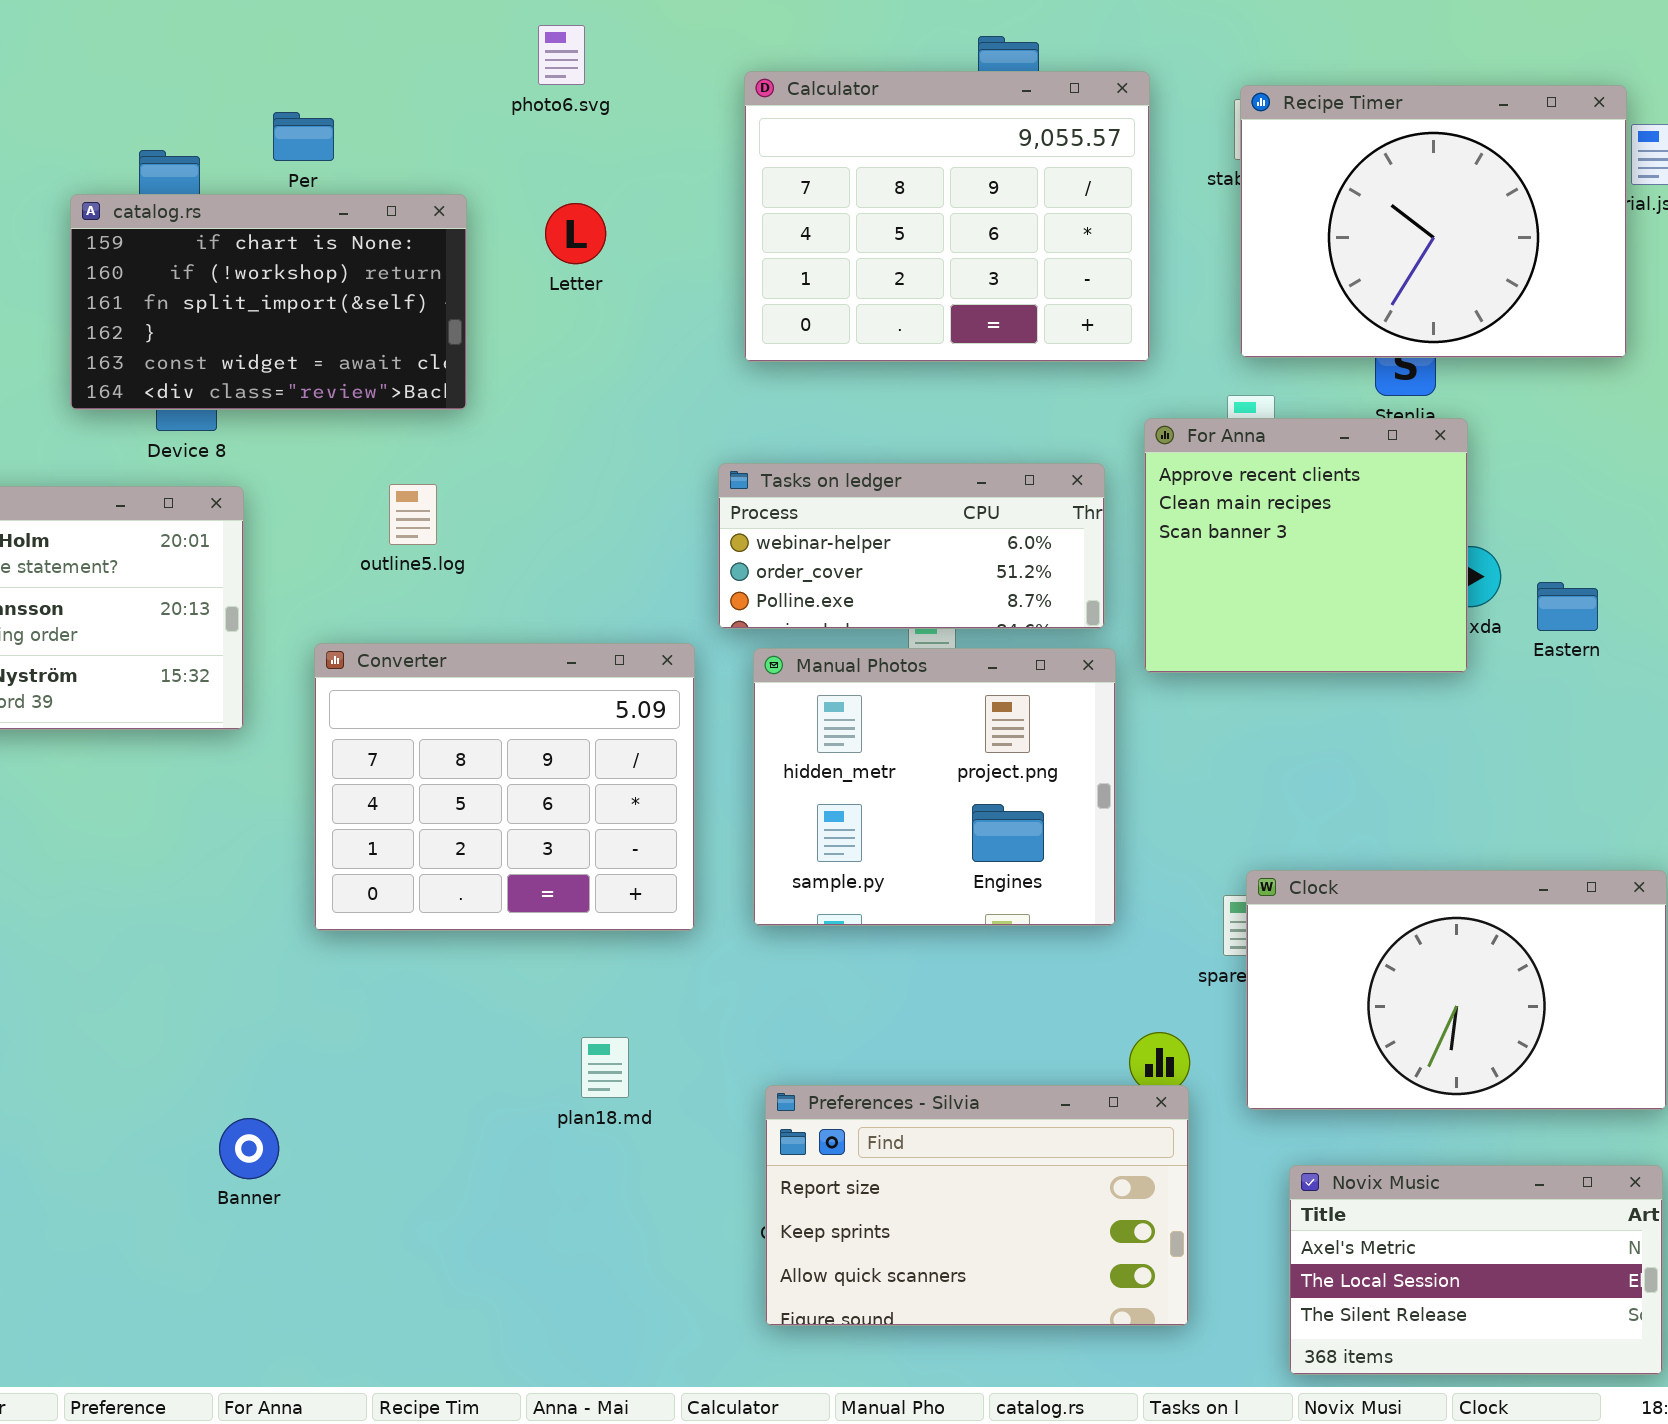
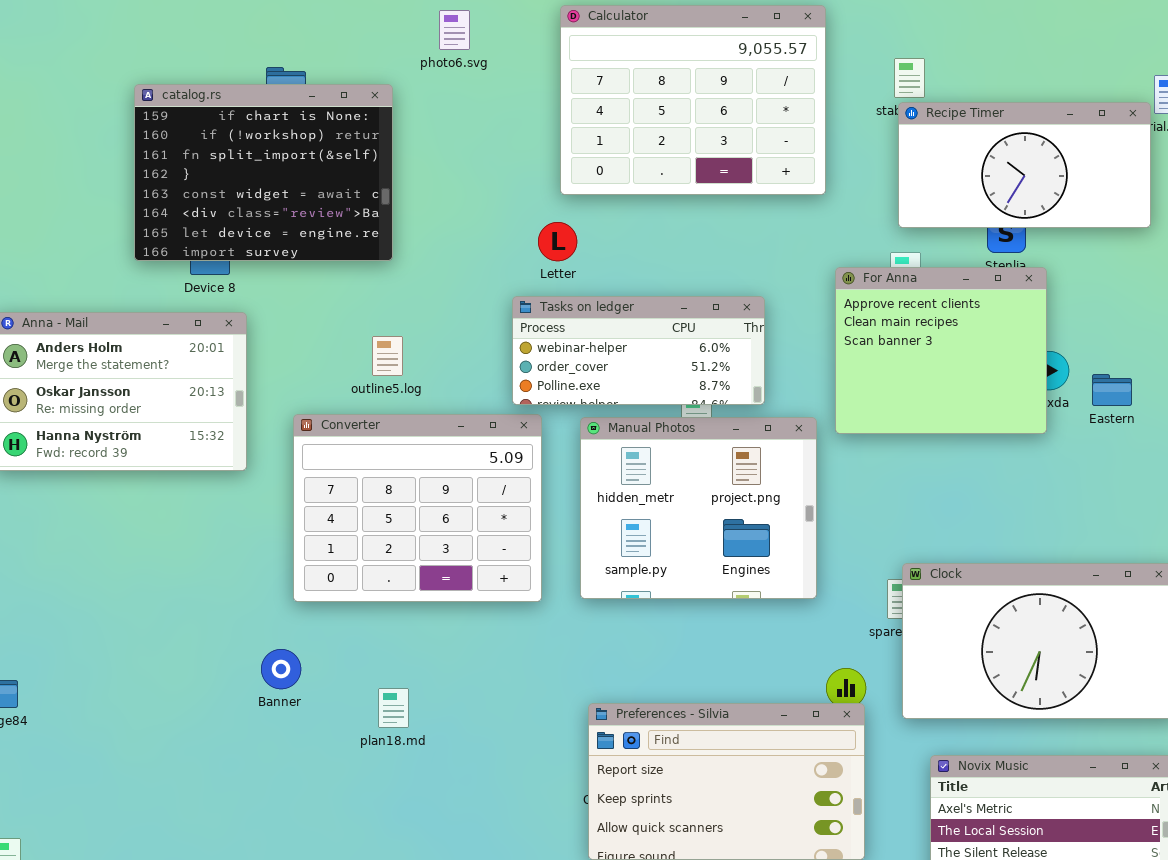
Calculator: [744,71,1150,362] -> [560,5,826,195], moved
Recipe Timer: [1240,85,1627,358] -> [898,102,1151,228], resized
catalog.rs: [70,194,467,410] -> [134,84,393,261], resized
Letter: [545,203,606,264] -> [538,222,577,261], moved
Tasks on ledger: [718,463,1105,629] -> [512,296,765,405], moved
outline5.log: [389,484,437,545] -> [372,336,403,376], moved
plan18.md: [581,1037,629,1098] -> [378,688,409,728], moved
Banner: [219,1118,279,1179] -> [261,649,301,689], moved

